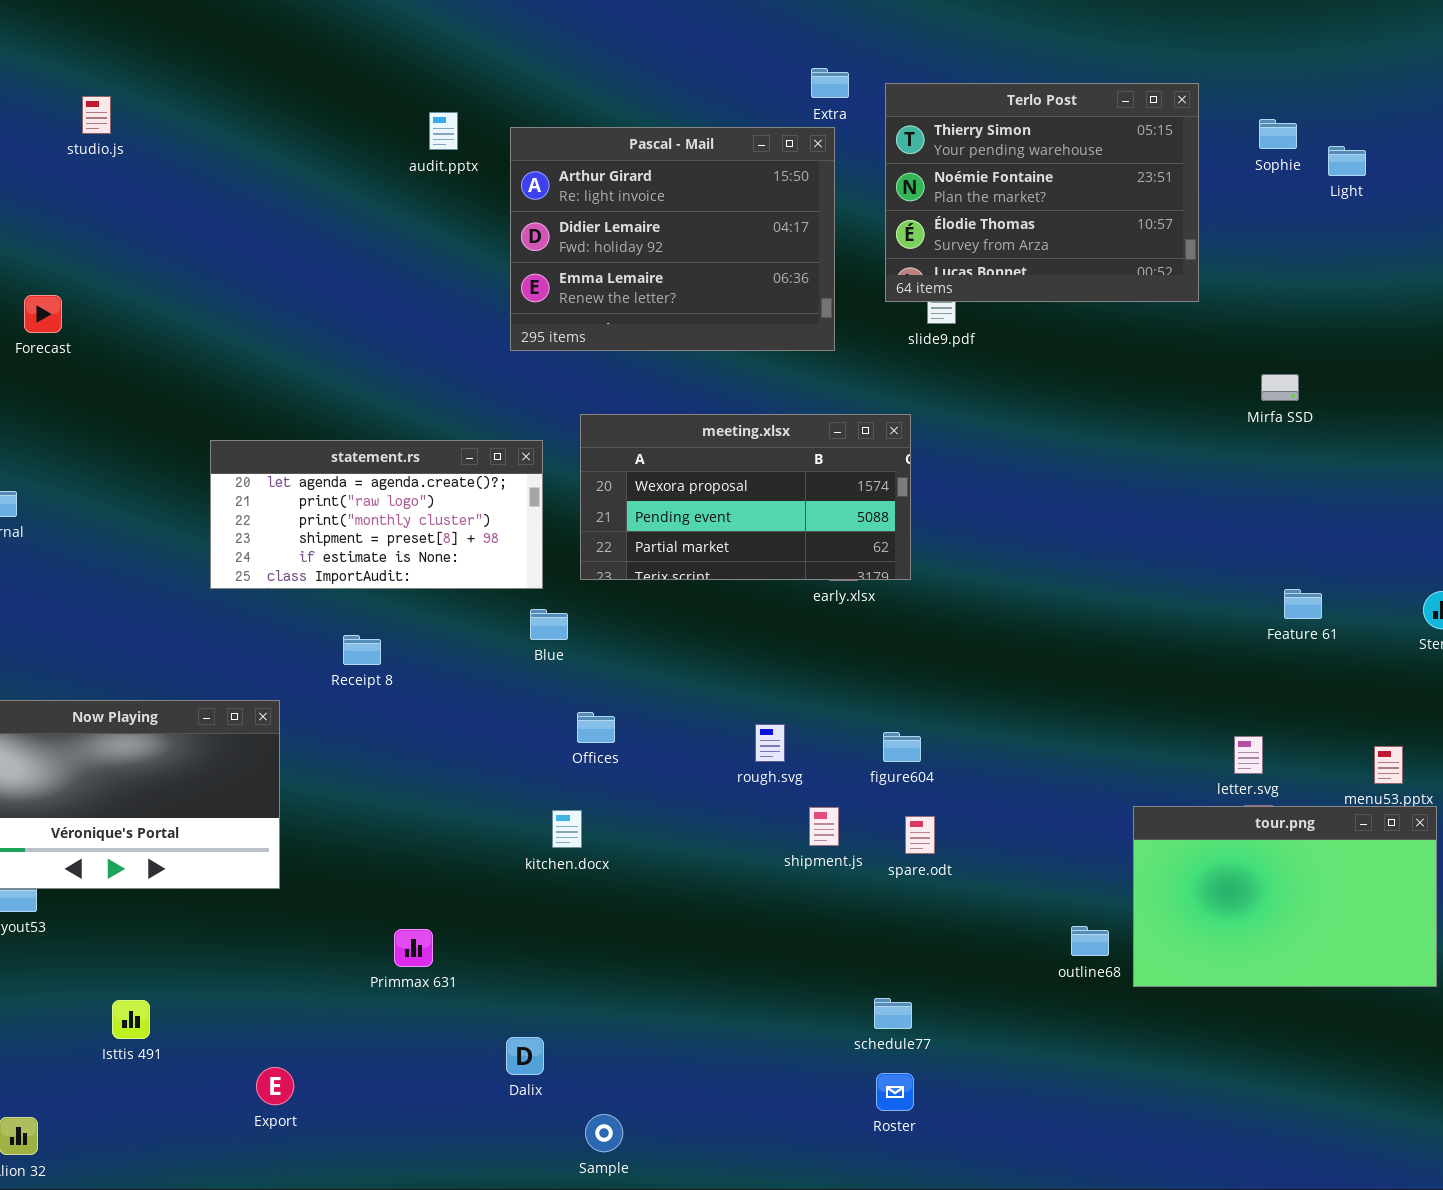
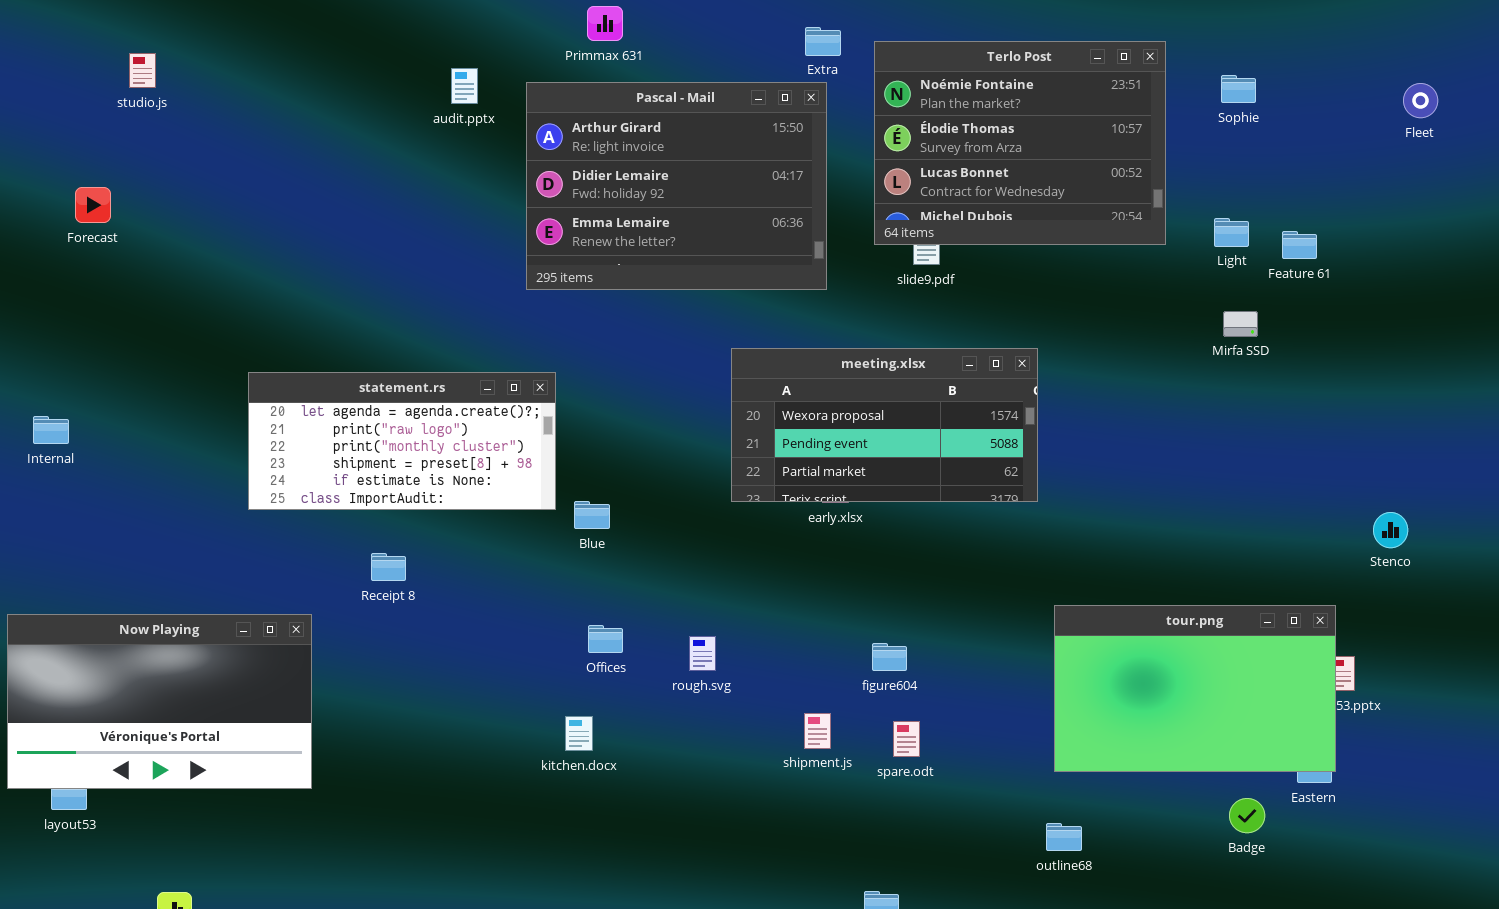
Terlo Post: [885,83,1199,302] -> [874,41,1166,245], scrolled down 1 row
Light: [1328,146,1366,176] -> [1214,218,1249,247], moved
Forecast: [24,295,62,333] -> [75,187,111,223], moved
meeting.xlsx: [580,414,911,580] -> [731,348,1038,502], moved
Feature 61: [1284,589,1322,619] -> [1282,231,1317,259], moved
Blue: [530,609,568,640] -> [574,501,610,529], moved
rough.svg: [755,724,785,762] -> [689,636,716,671], moved
tour.png: [1133,806,1437,987] -> [1054,605,1336,772], moved
Primmax 631: [394,929,433,967] -> [587,6,623,41], moved

